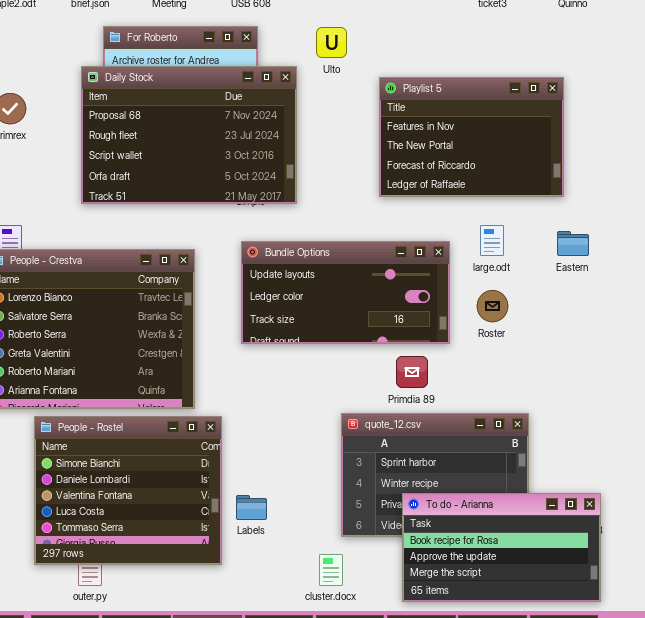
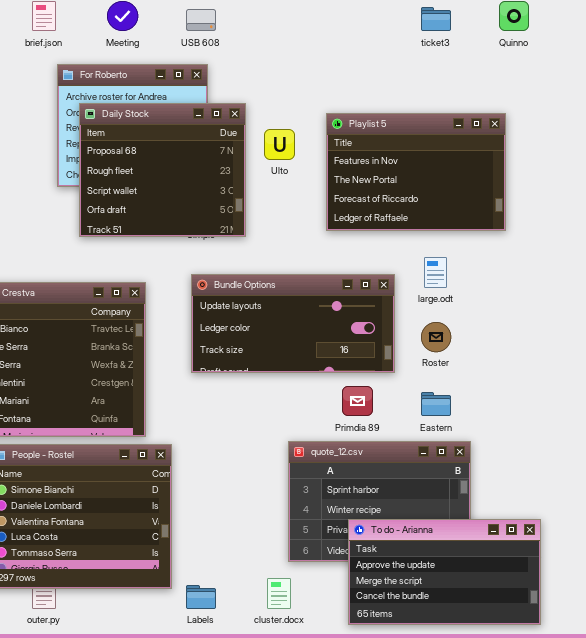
Ulto: [316,27,347,58] -> [264,129,295,160], moved
Daily Stock: [81,66,297,204] -> [79,103,246,237], resized
Eastern: [557,231,589,256] -> [421,392,451,416], moved
To do - Arianna: [402,493,601,602] -> [348,519,541,625], scrolled down 1 row
Labels: [236,495,267,520] -> [186,585,216,609], moved

